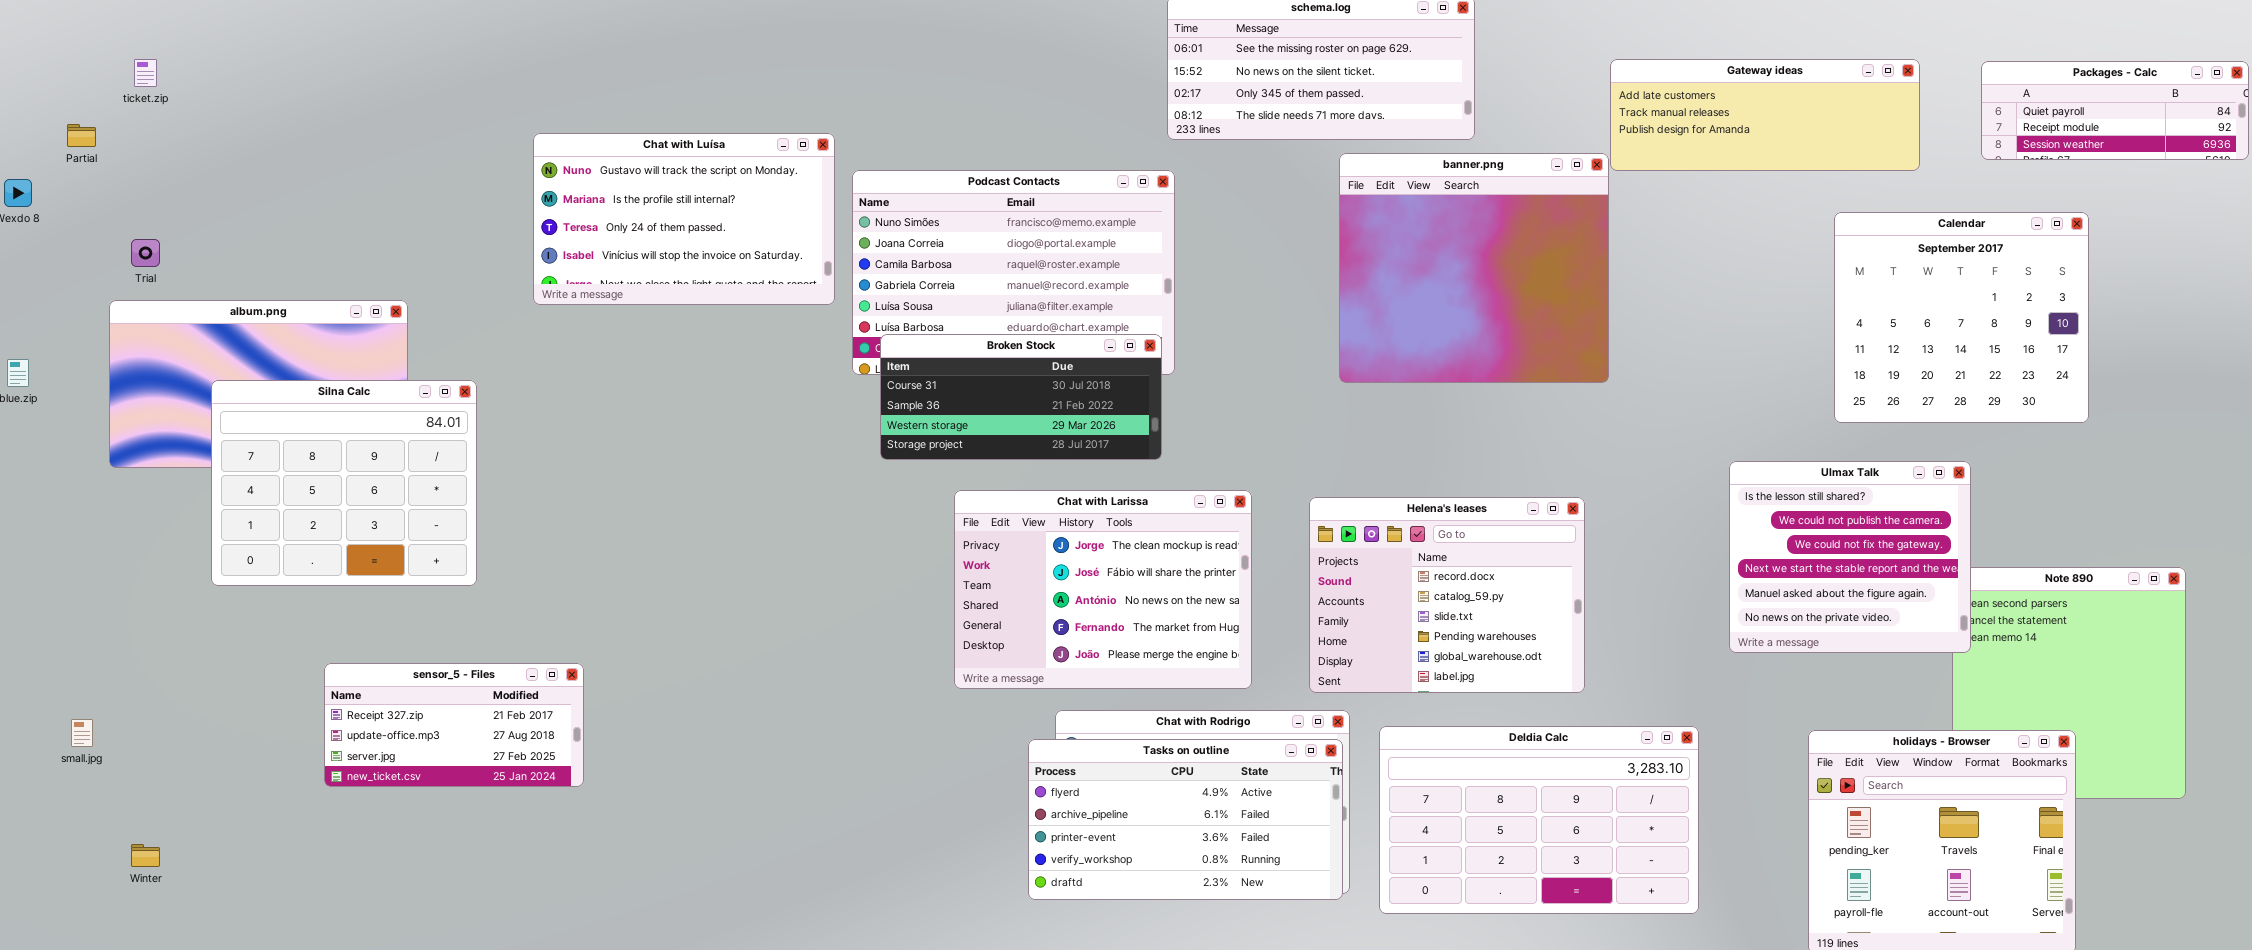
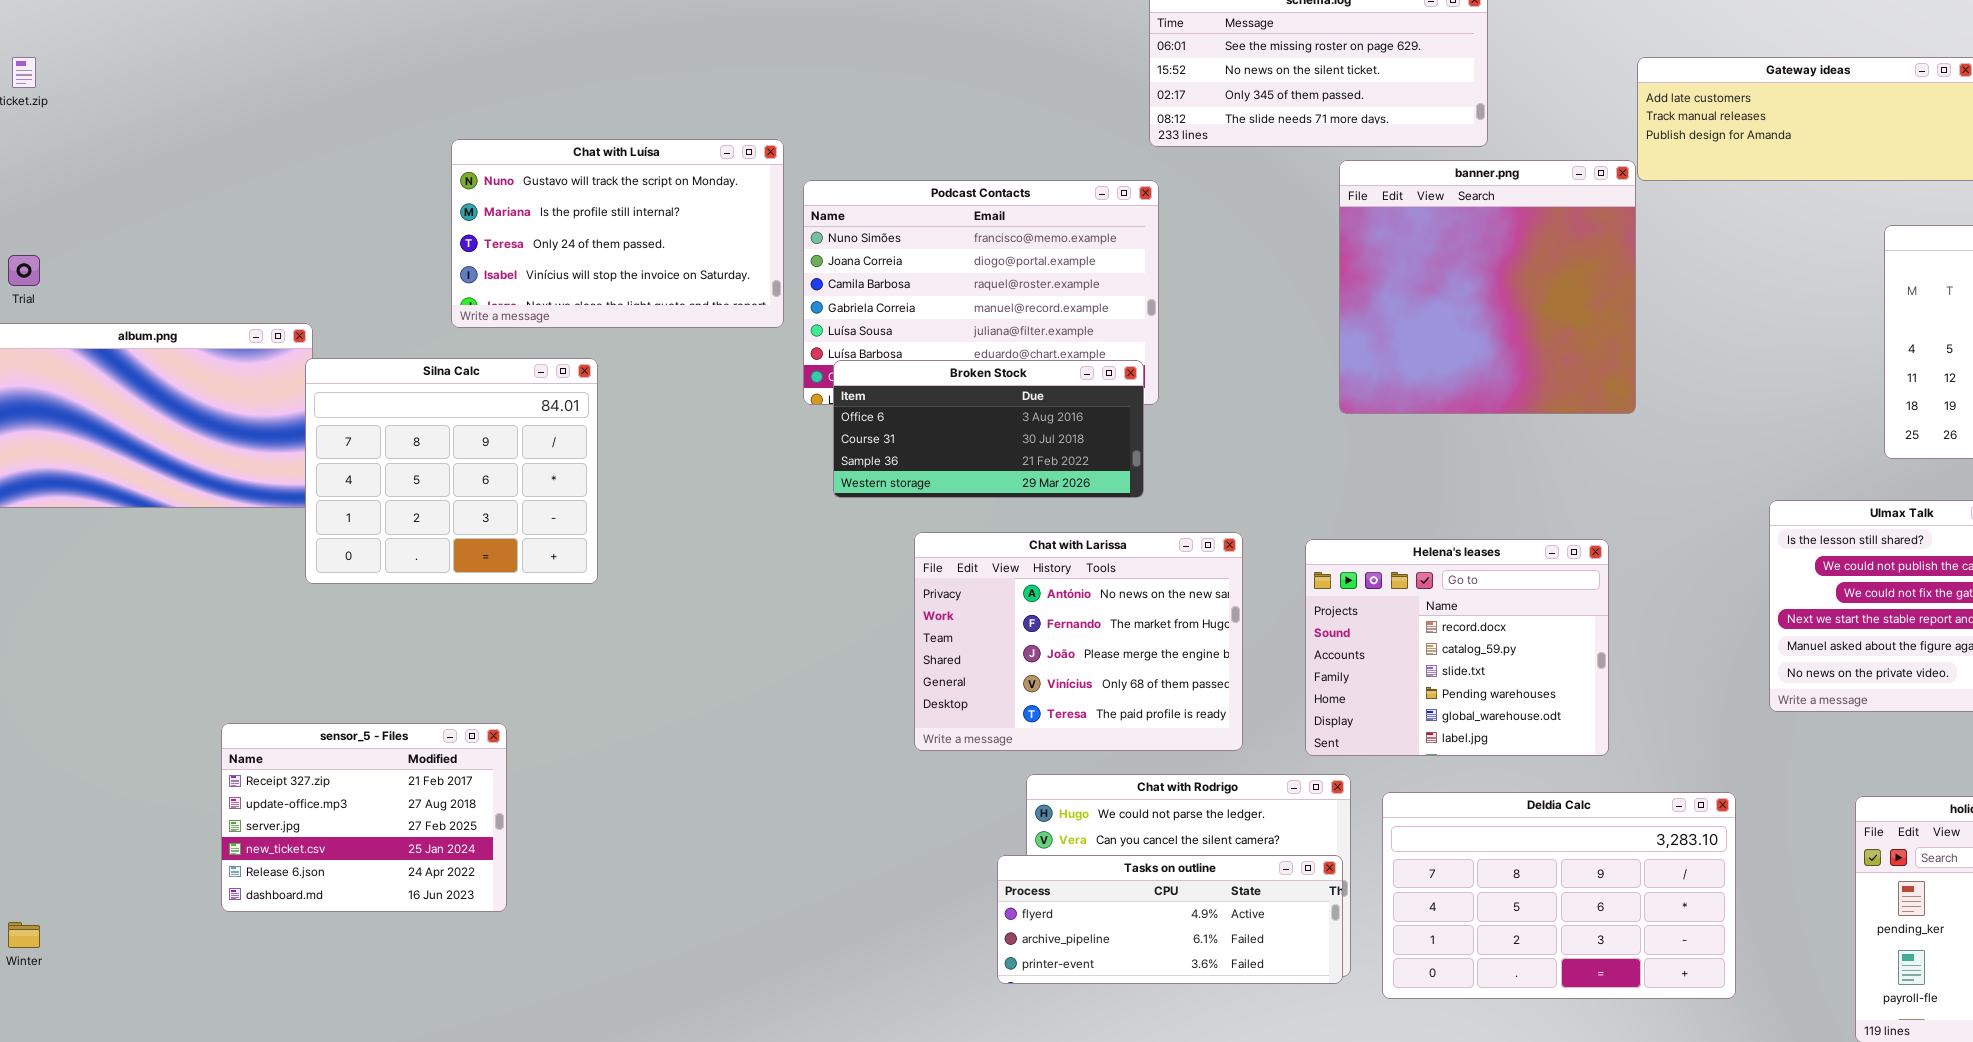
Broken Stock: [880,334,1162,460] -> [833,360,1144,498], scrolled up 1 row
Silna Calc: [211,380,477,586] -> [305,358,598,584], moved
Chat with Larissa: [954,490,1252,689] -> [914,532,1243,751], scrolled down 2 rows
sensor_5 - Files: [324,663,584,787] -> [221,723,507,912], resized
Tasks on outline: [1028,739,1343,900] -> [997,855,1343,984], resized

